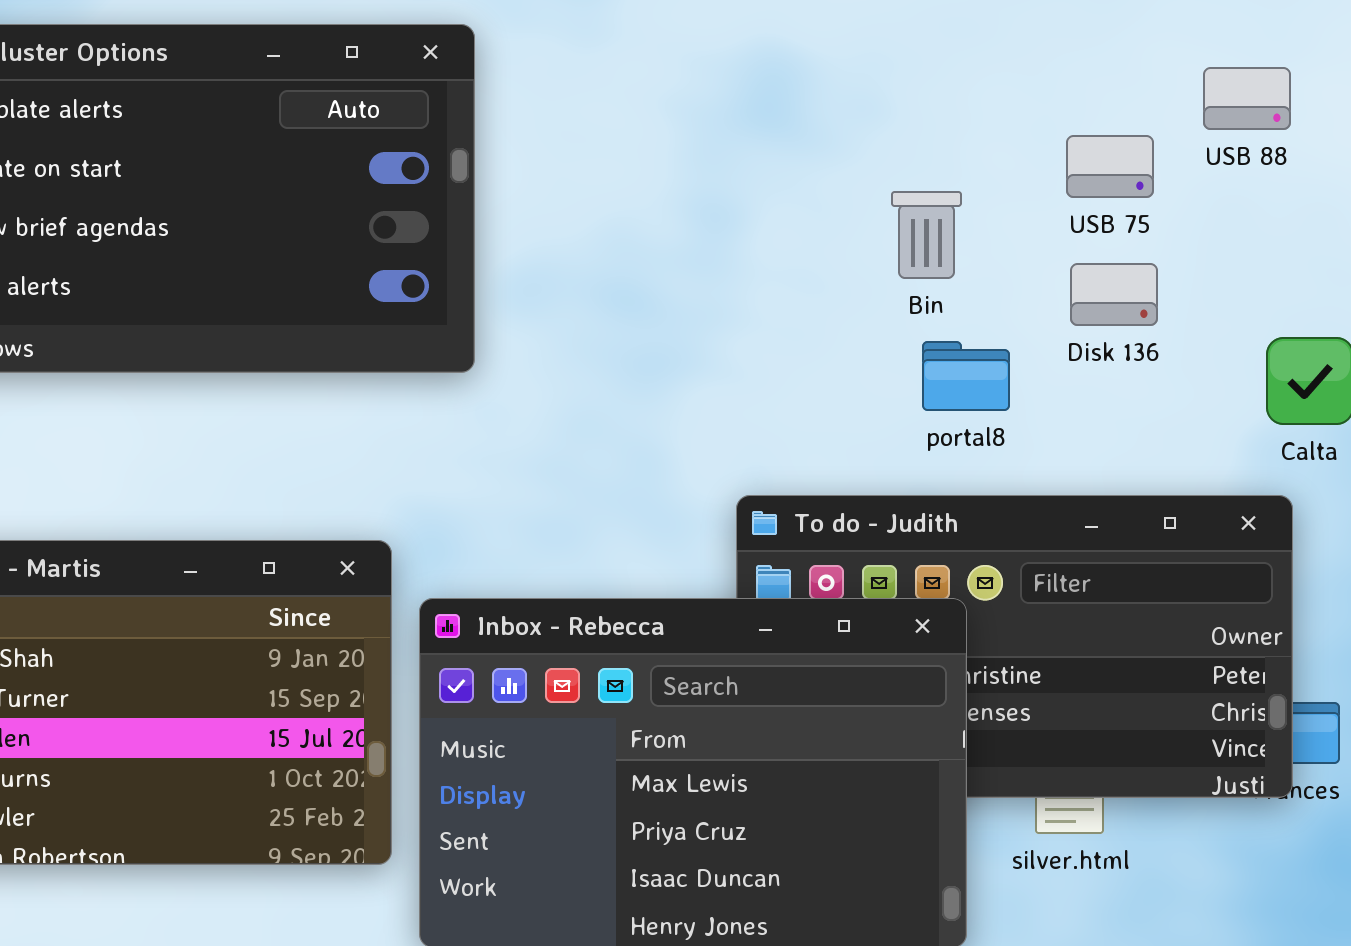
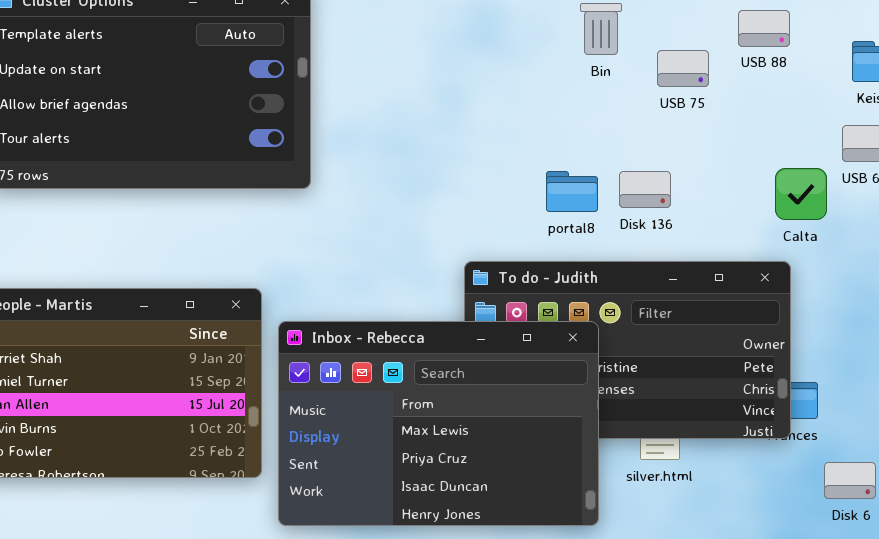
Bin: [891,191,962,279] -> [580,3,622,55], moved
Disk 136: [1070,263,1158,326] -> [619,171,671,208], moved
portal8: [922,341,1010,411] -> [546,171,598,212], moved

